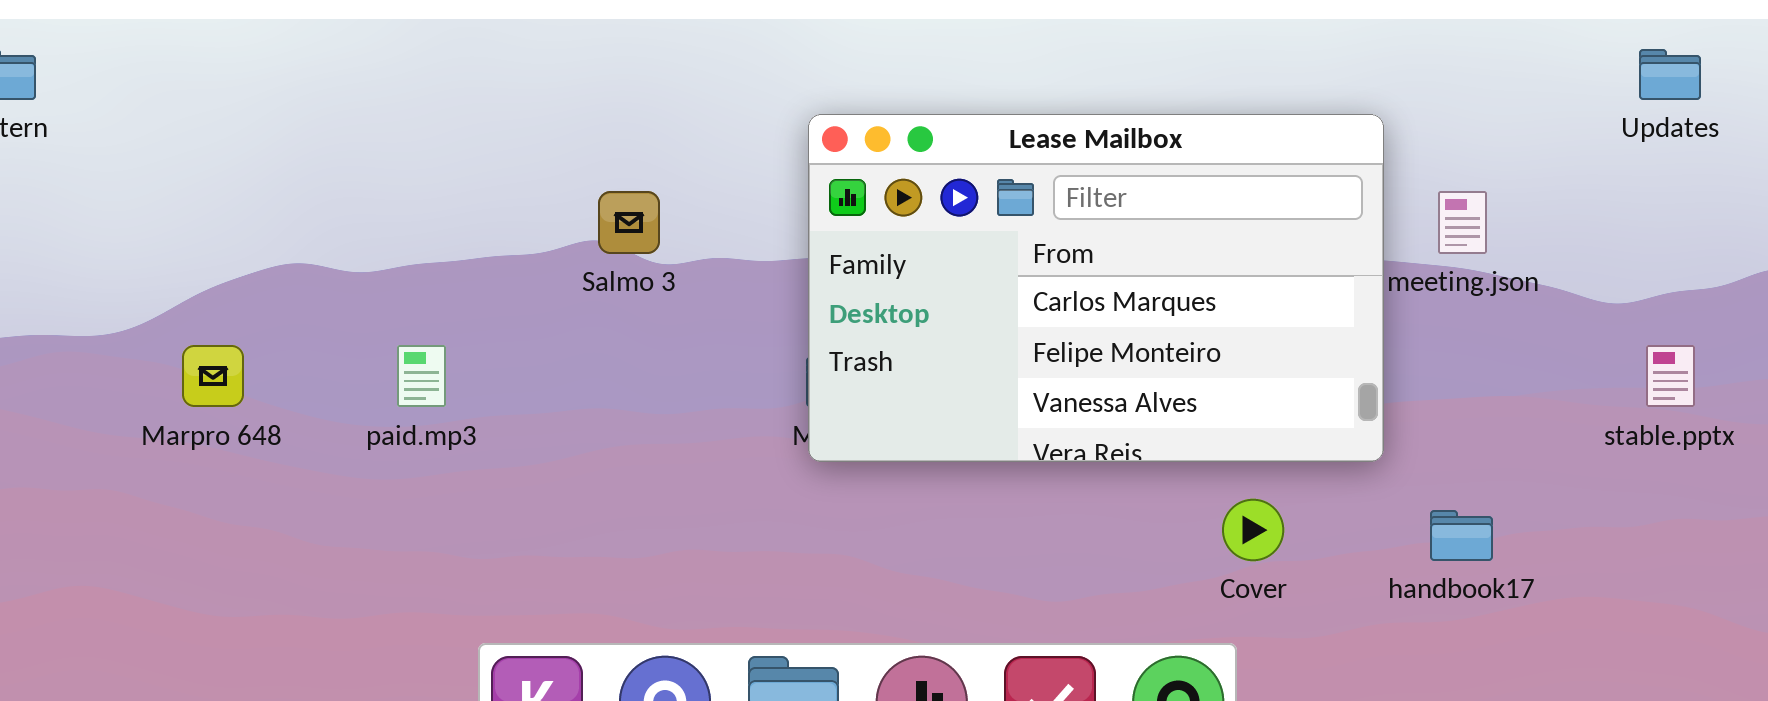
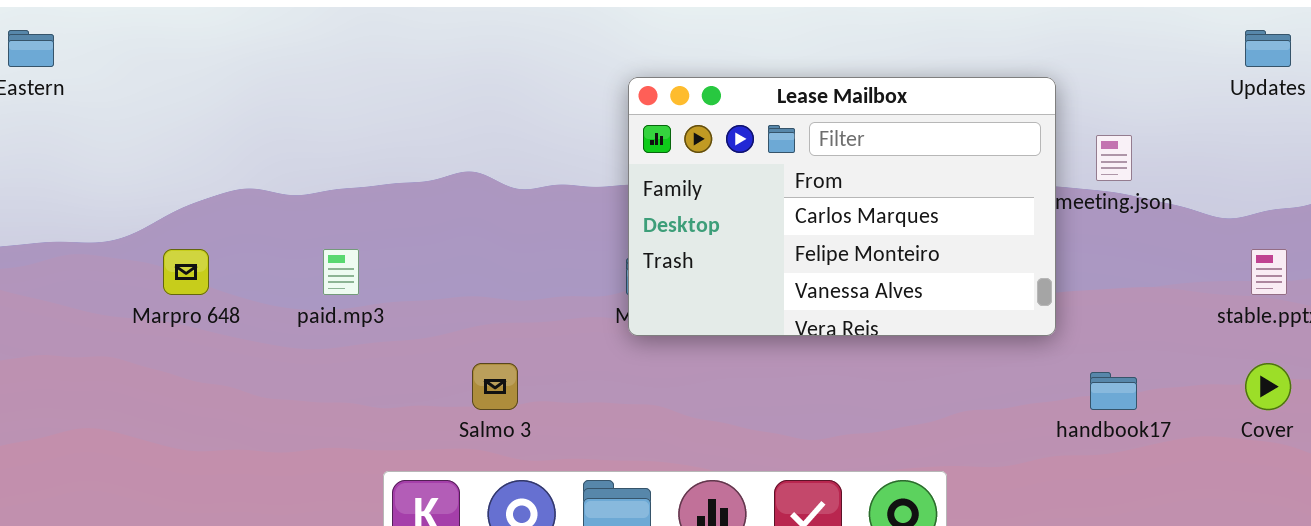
Salmo 3: [598,191,660,254] -> [472,363,518,410], moved
Cover: [1222,499,1284,561] -> [1245,363,1291,410], moved

